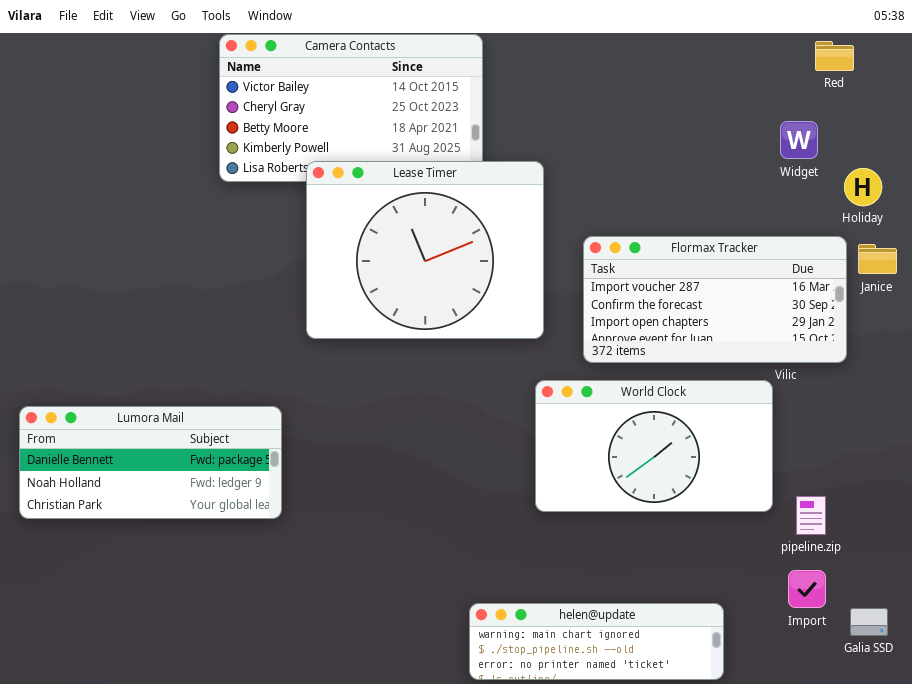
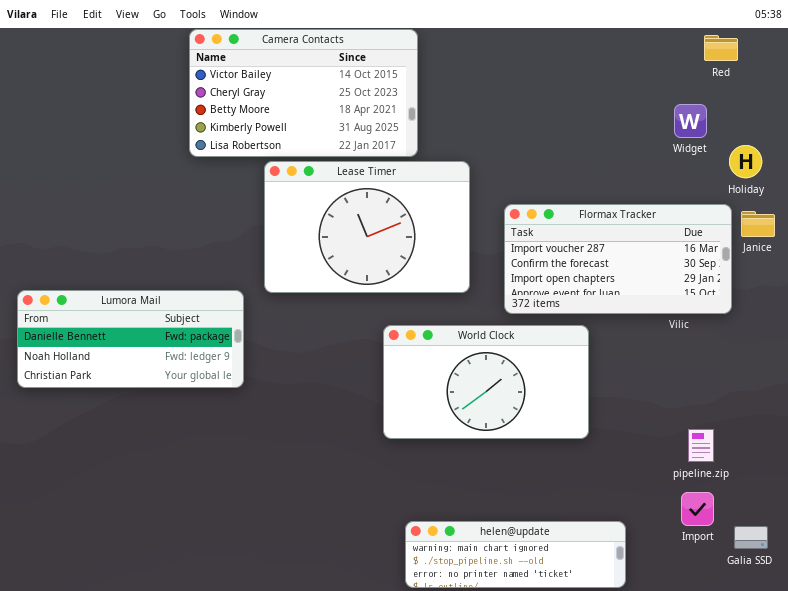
Lease Timer: [306,161,544,339] -> [264,161,470,293], resized
World Clock: [535,380,773,512] -> [383,325,589,439], moved
Lumora Mail: [19,406,282,519] -> [17,290,244,388], moved

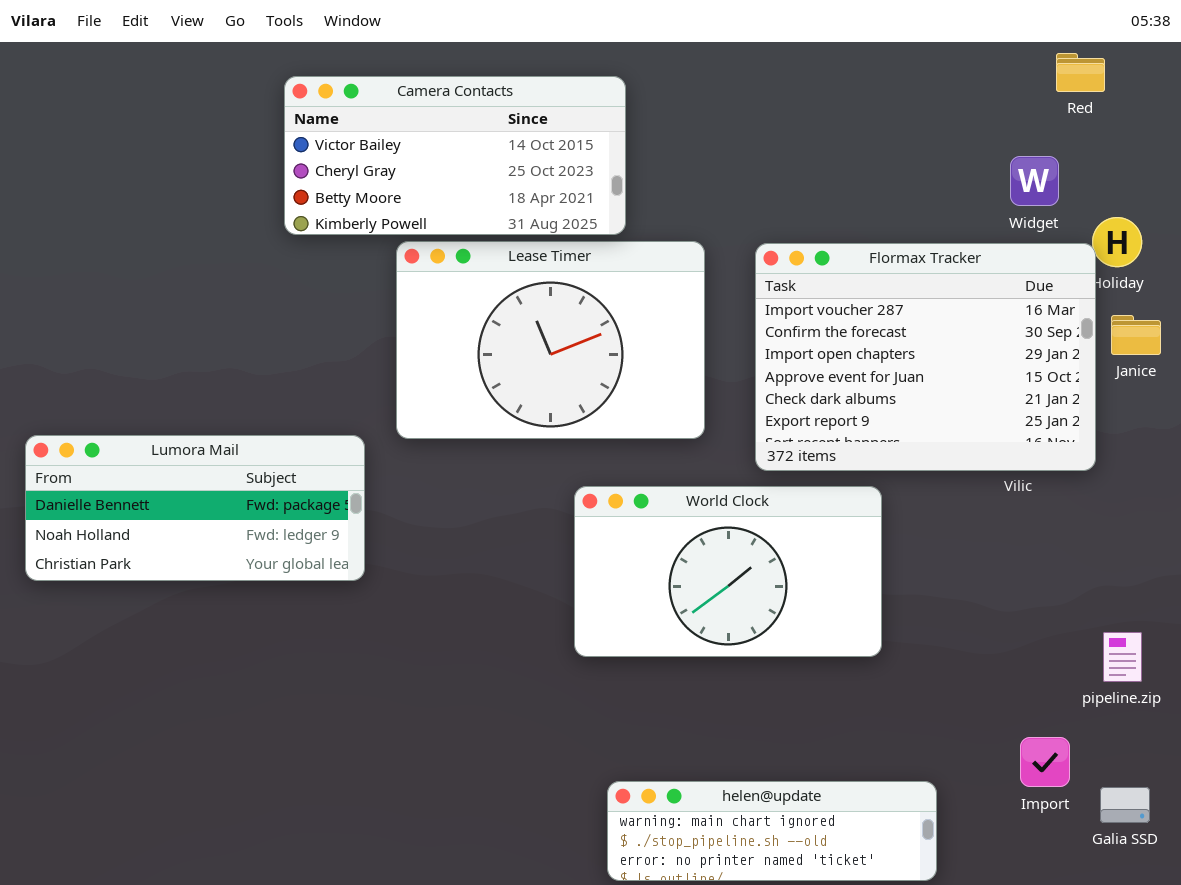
Camera Contacts: [189,29,418,157] -> [284,76,626,235], resized
Flormax Tracker: [504,204,732,314] -> [755,243,1096,471], resized
pipeline.zip: [688,429,714,462] -> [1103,632,1142,682], moved

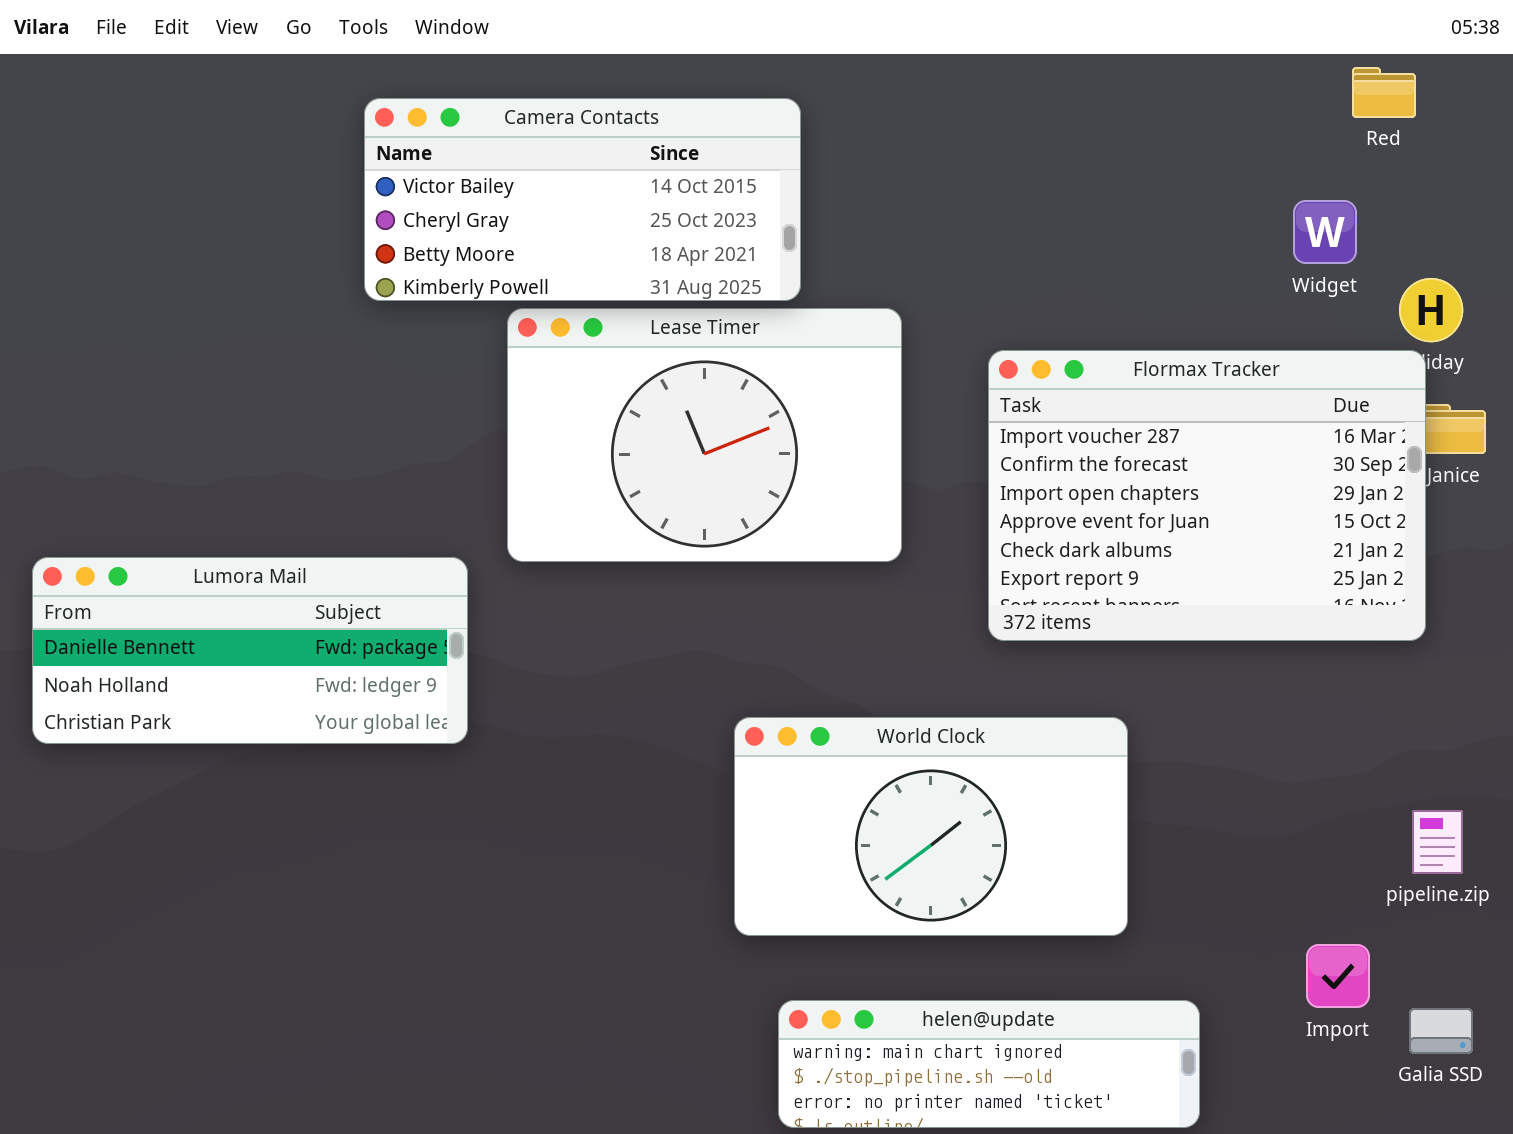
Flormax Tracker: [755,243,1096,471] -> [988,350,1426,641], moved
World Clock: [574,486,882,657] -> [734,717,1128,936], moved

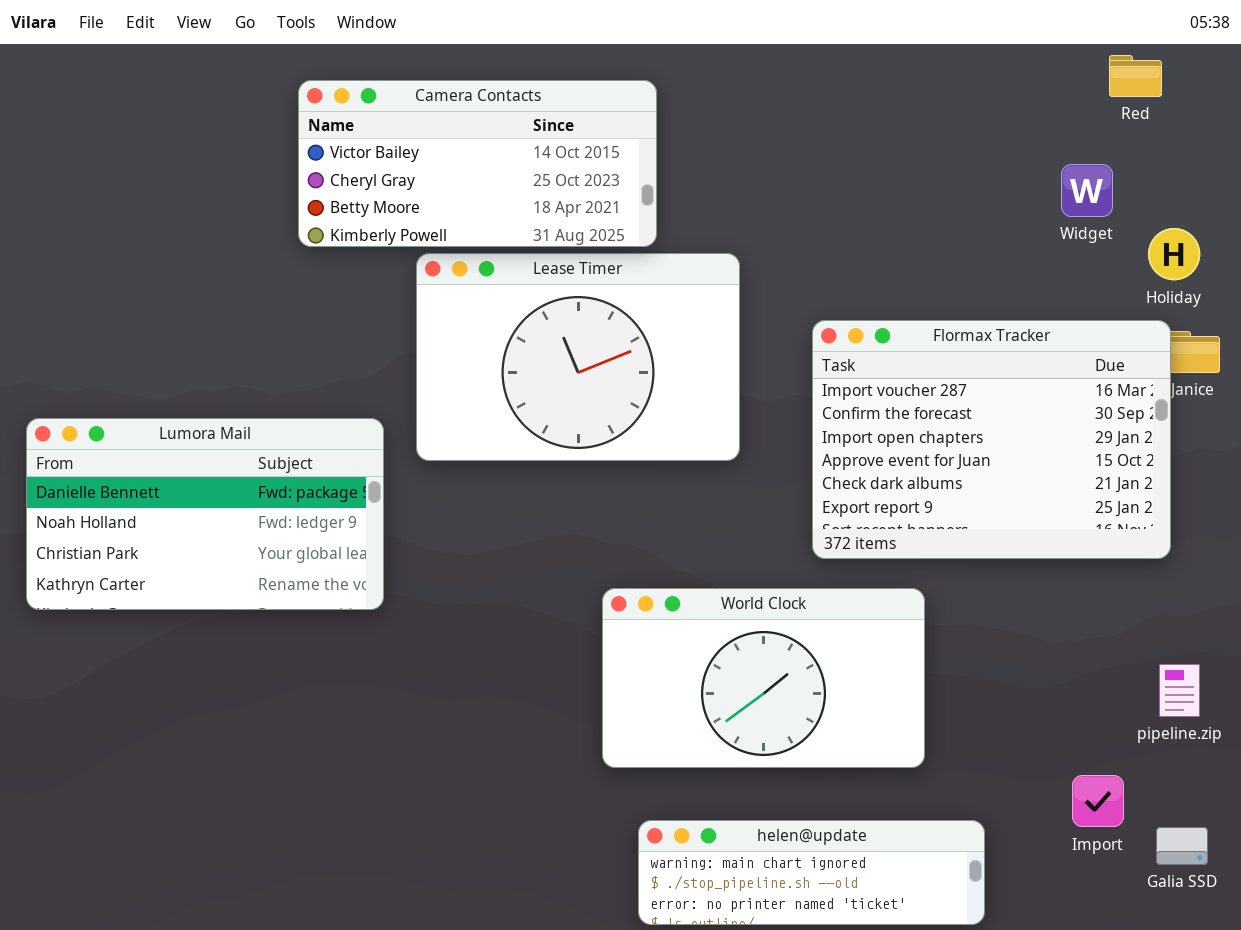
Flormax Tracker: [988,350,1426,641] -> [812,320,1171,559], moved
Lumora Mail: [32,557,468,744] -> [26,418,384,610], resized

